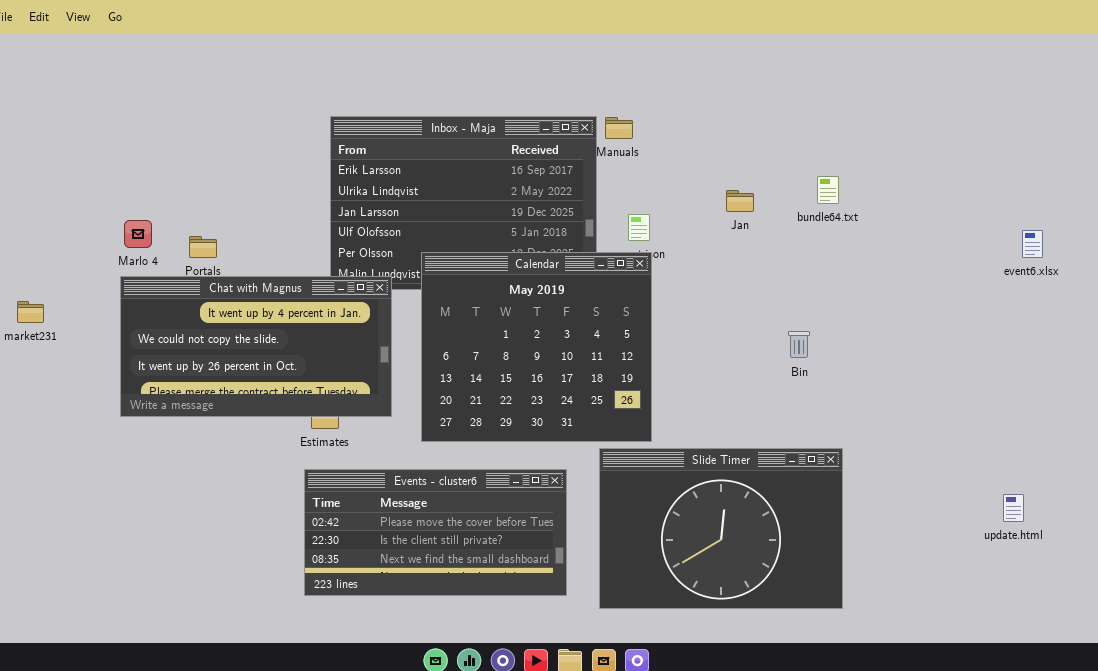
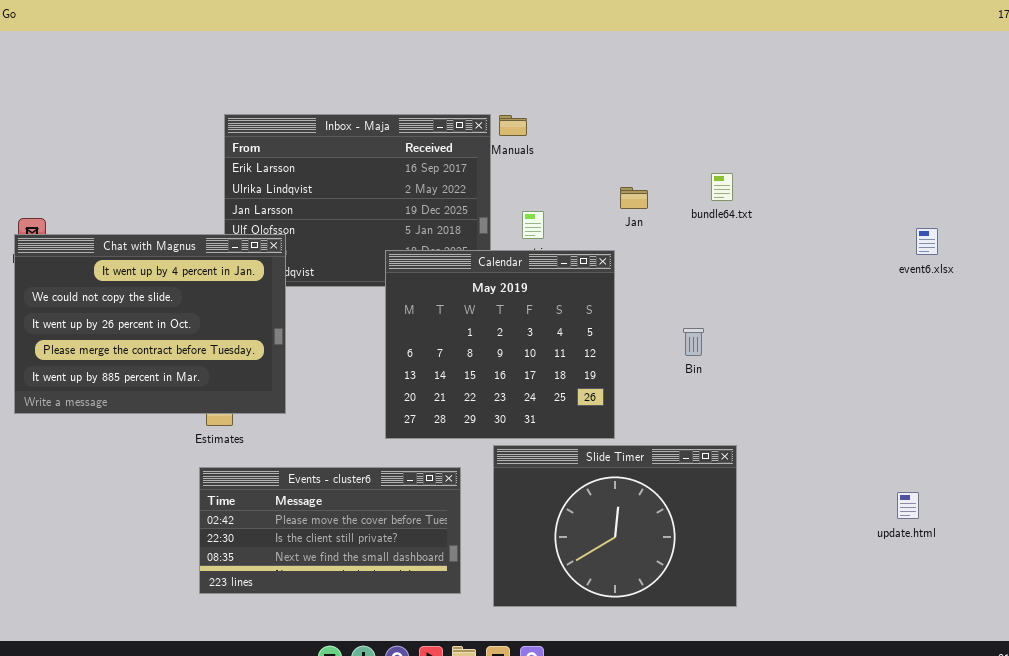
Calendar: [421,252,652,442] -> [385,250,615,439], moved
Chat with Magnus: [120,276,392,417] -> [14,234,286,414], resized

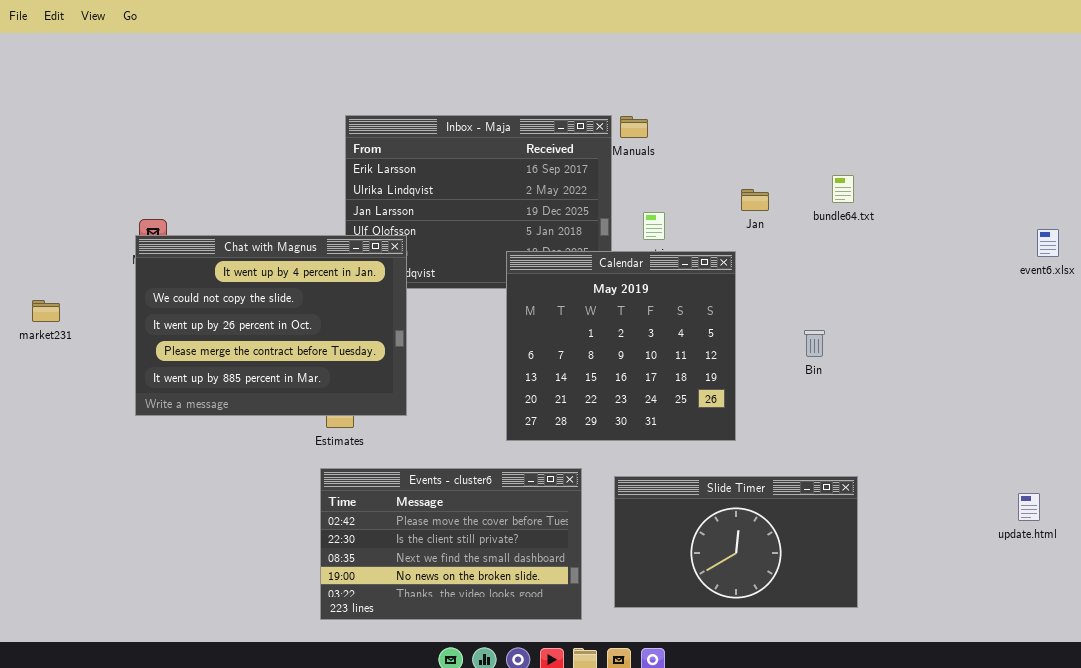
Slide Timer: [493,445,737,607] -> [614,476,858,608], resized
Events - cluster6: [199,467,461,594] -> [320,468,582,620], resized

